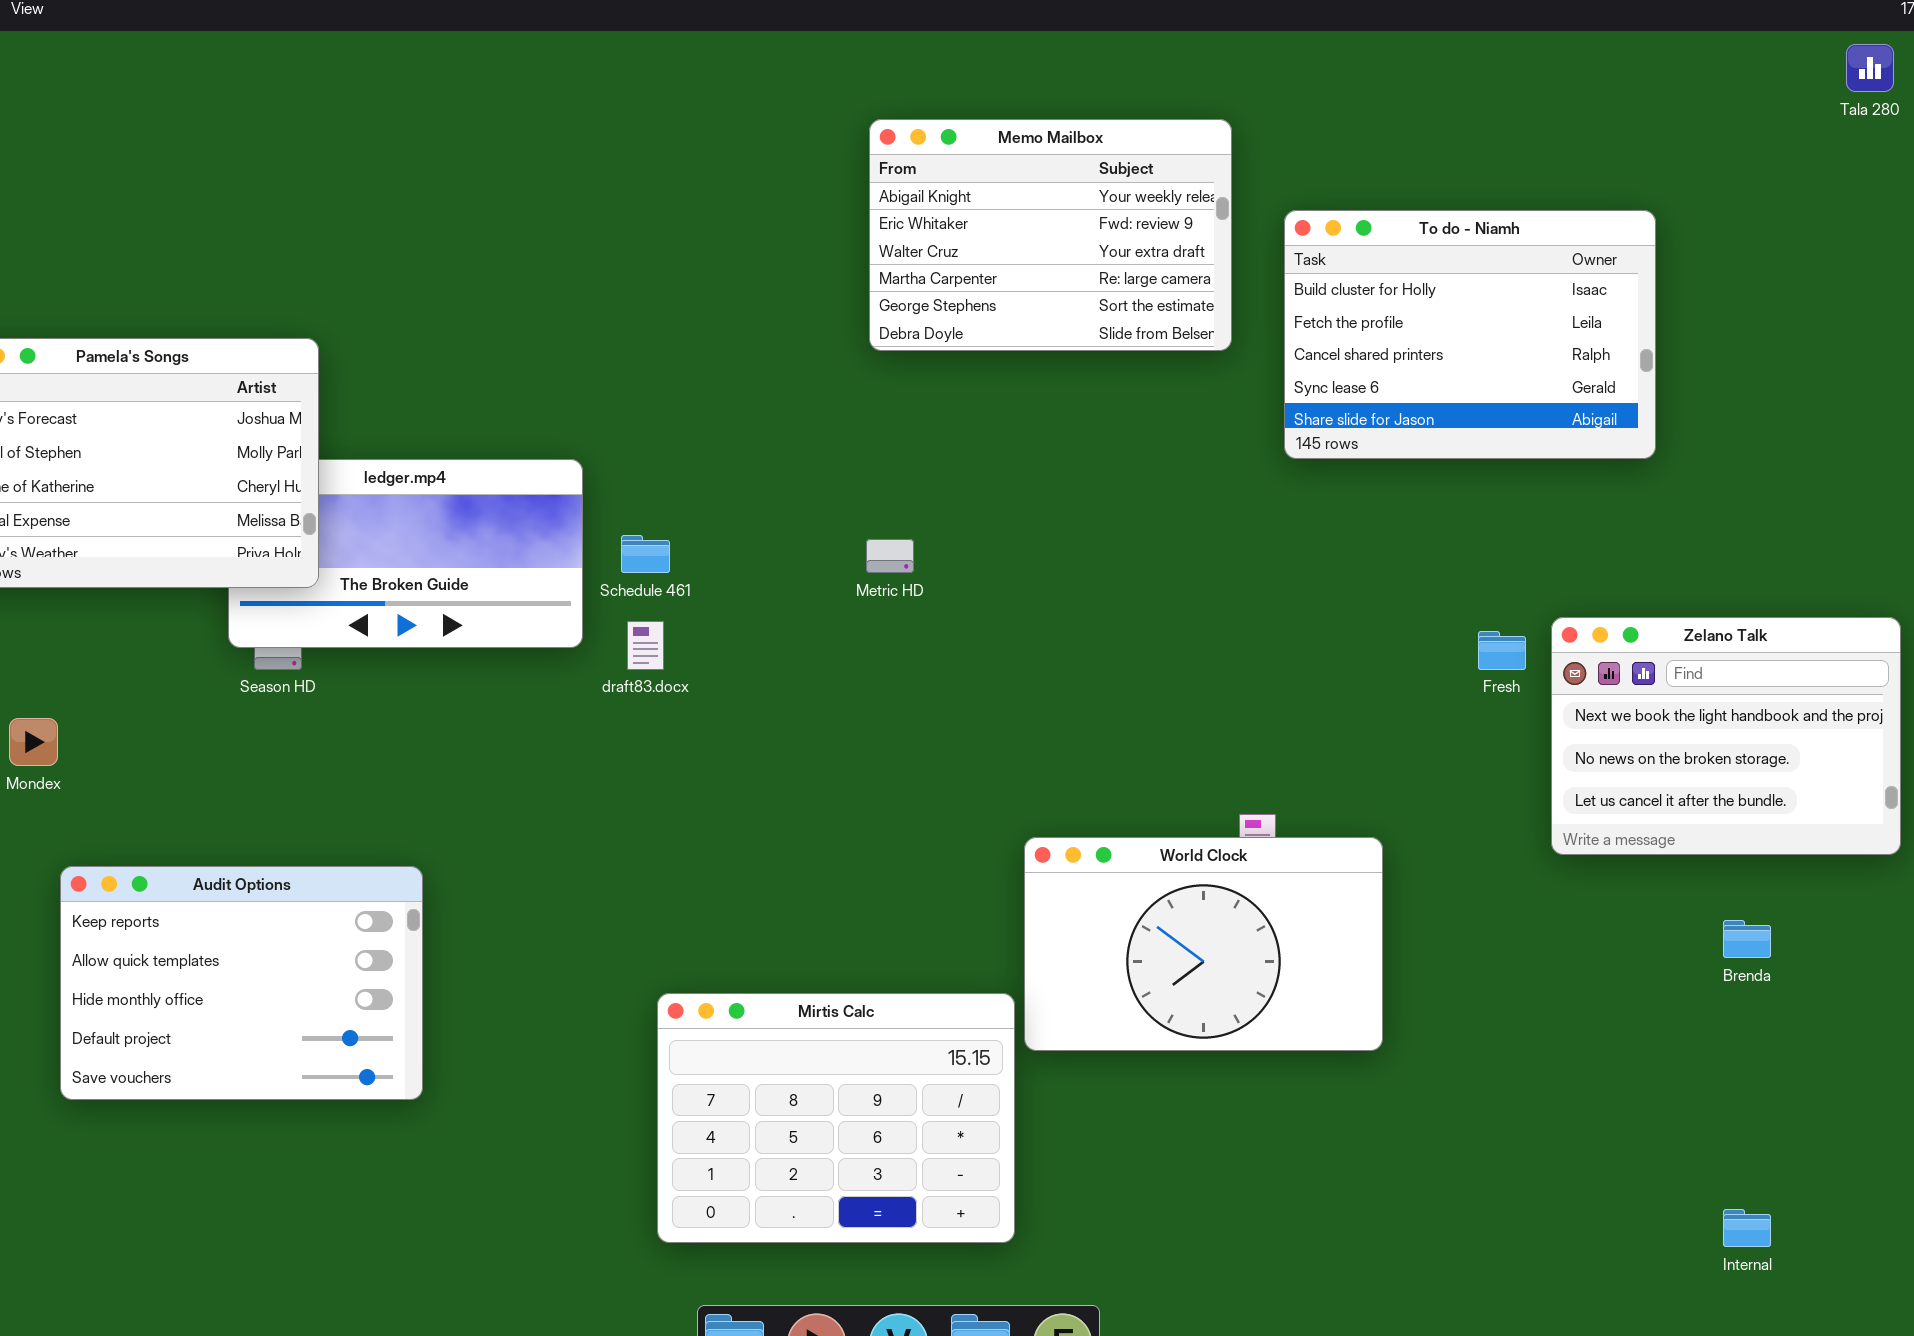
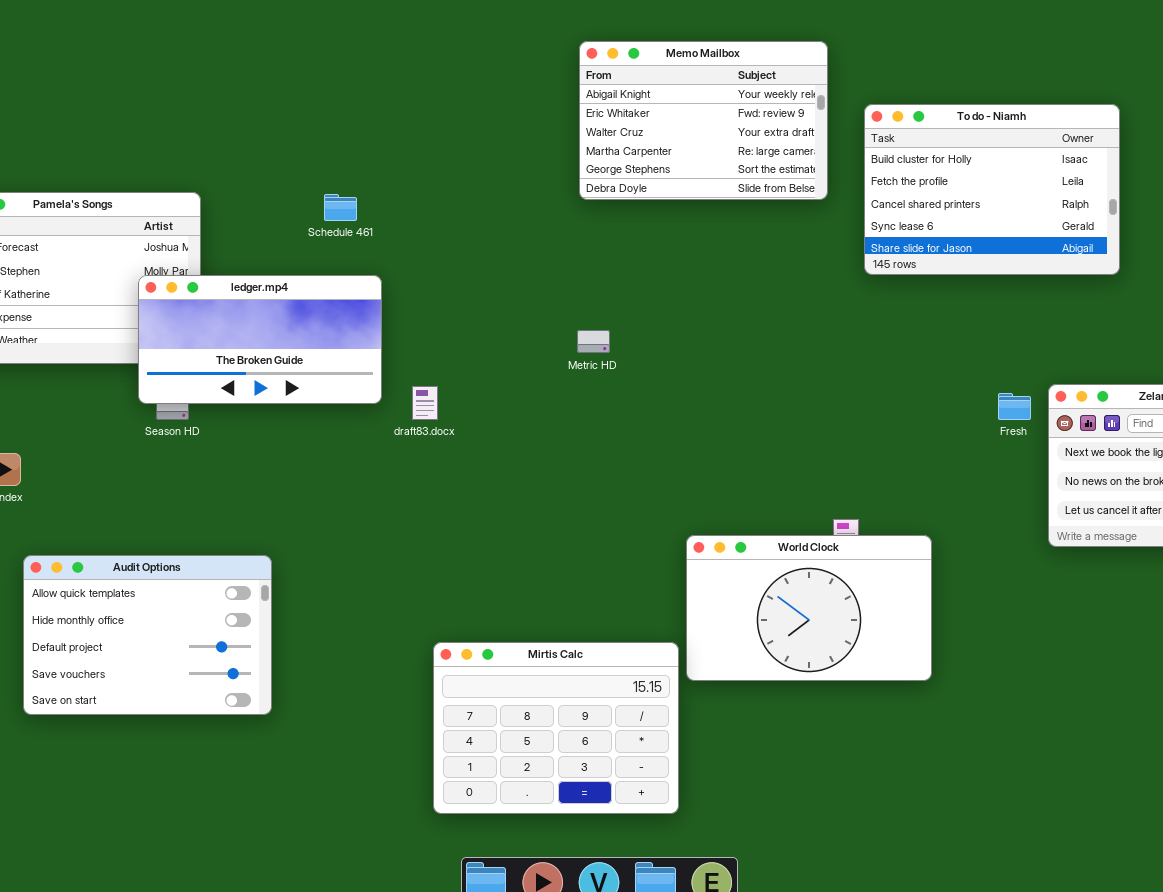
ledger.mp4: [228,459,583,648] -> [138,275,382,404], raised
Schedule 461: [621,535,670,573] -> [324,194,357,221], moved
Audit Options: [60,866,423,1100] -> [23,555,272,715], scrolled down 1 row

